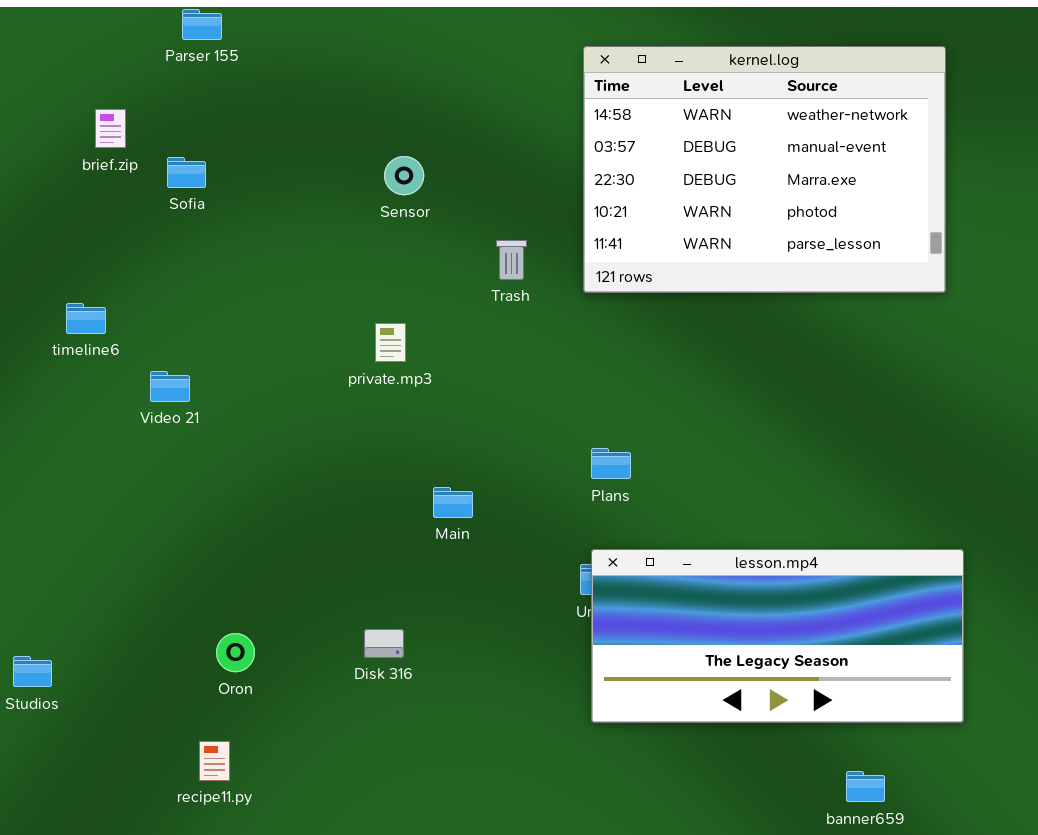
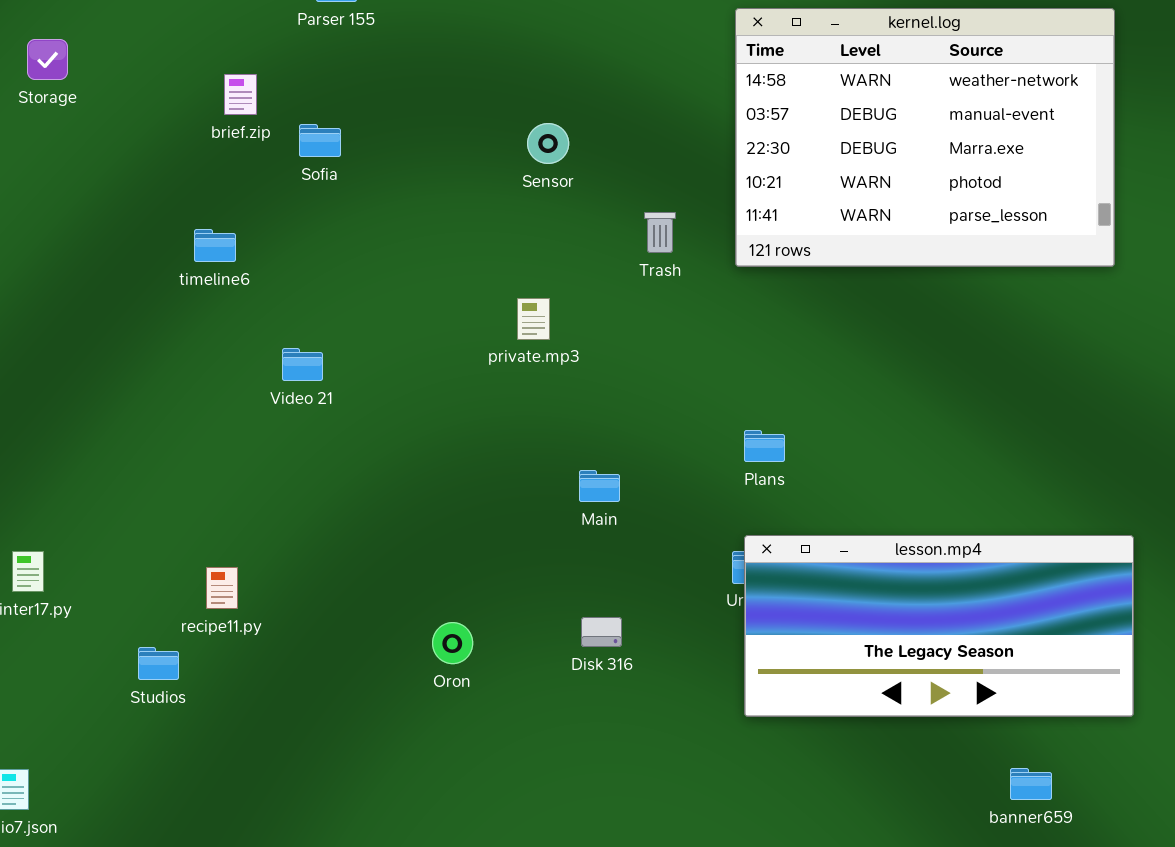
timeline6: [66,303,106,334] -> [194,229,236,262], moved
Disk 316: [364,629,404,658] -> [581,617,622,647], moved
Oron: [216,633,255,672] -> [432,622,473,664], moved
recipe11.py: [199,741,230,781] -> [206,567,238,609], moved

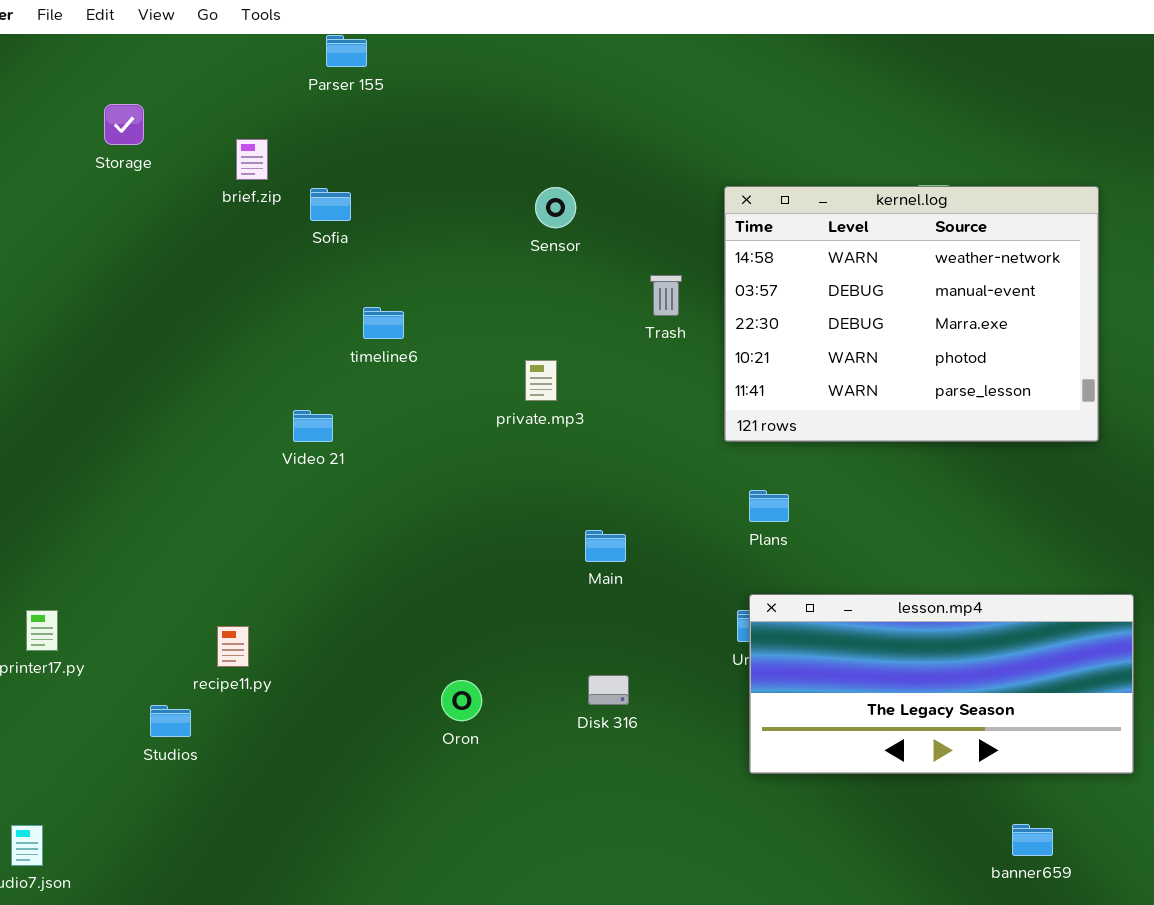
kernel.log: [735,8,1115,267] -> [724,186,1099,442], moved
Storage: [27,39,68,80] -> [104,104,144,145], moved
timeline6: [194,229,236,262] -> [363,307,404,339], moved

